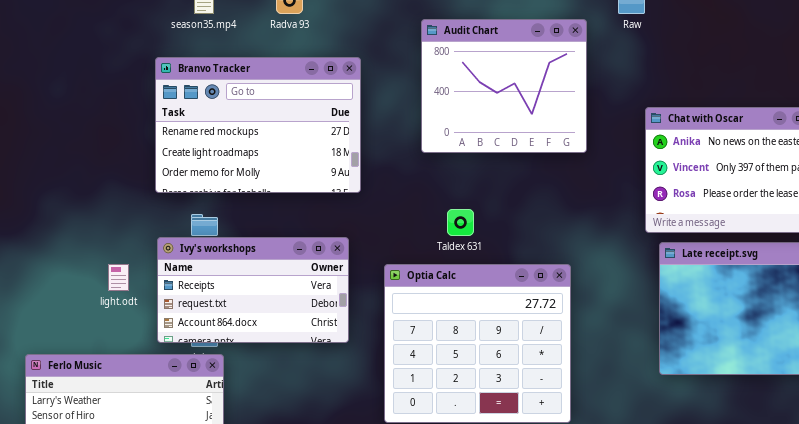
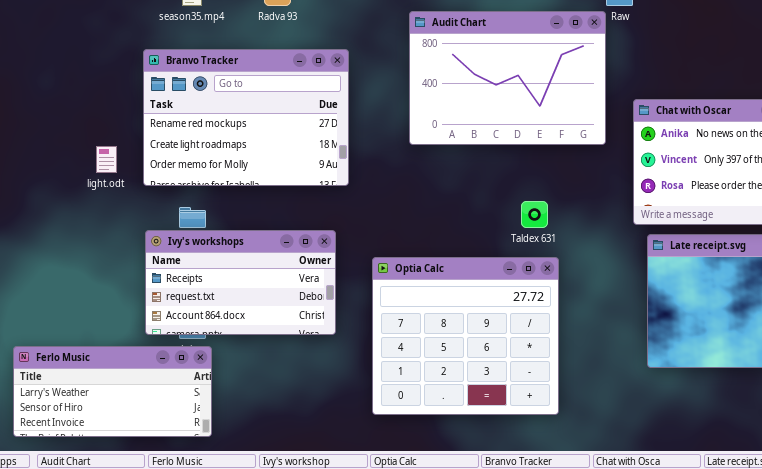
Audit Chart: [421,19,587,153] -> [409,11,606,145], resized
Taldex 631: [447,209,474,236] -> [521,201,548,228], moved
light.odt: [108,264,129,291] -> [96,146,117,173], moved

